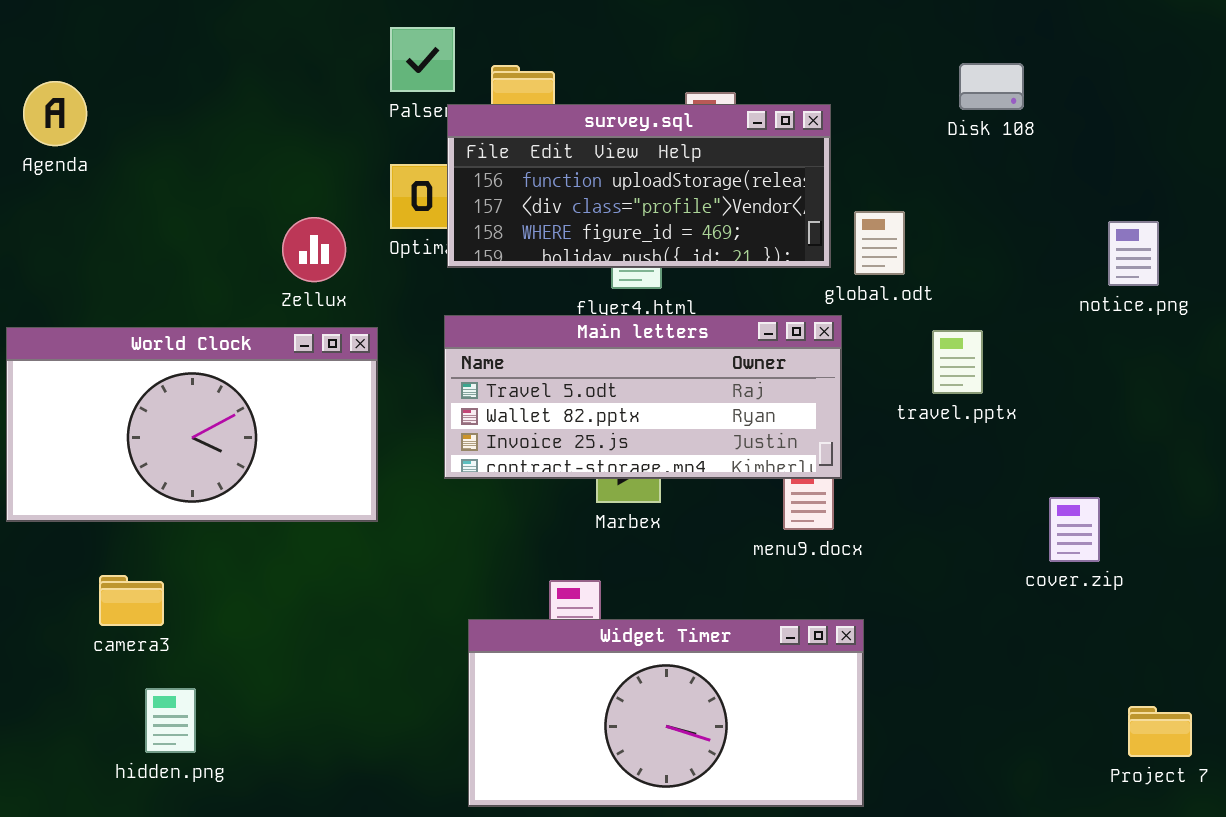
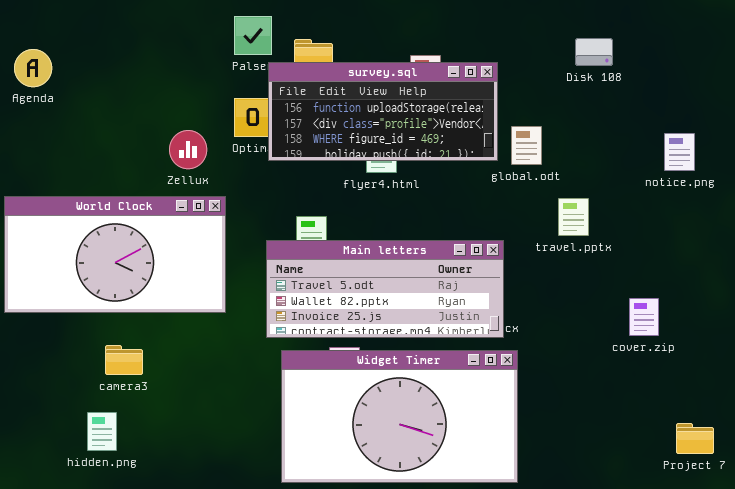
Main letters: [444,315,842,479] -> [266,240,504,338], moved
camera3: [99,575,164,626] -> [105,345,143,375], moved
Widget Timer: [468,619,864,807] -> [281,350,518,483], resized

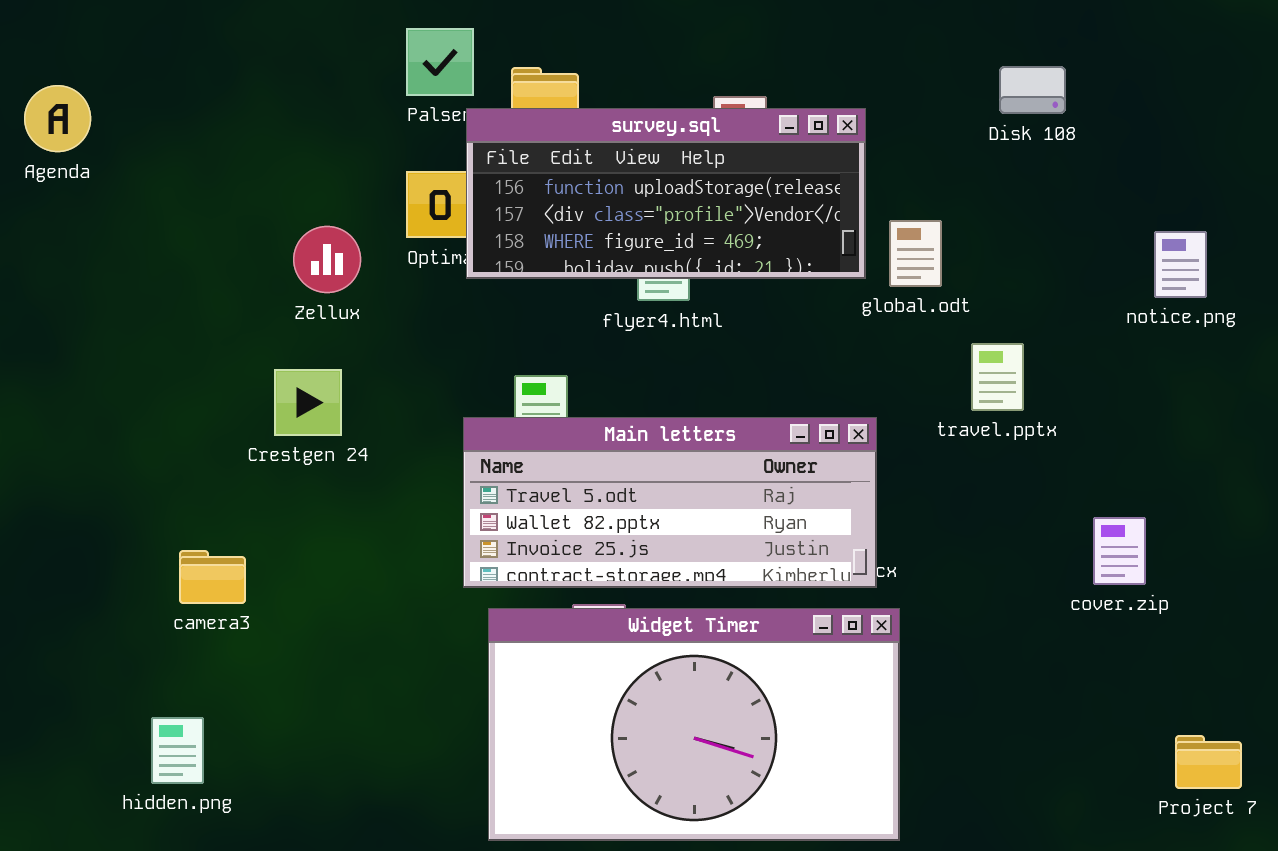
World Clock: [4,196,226,313] -> none, closed
camera3: [105,345,143,375] -> [179,550,246,604], moved

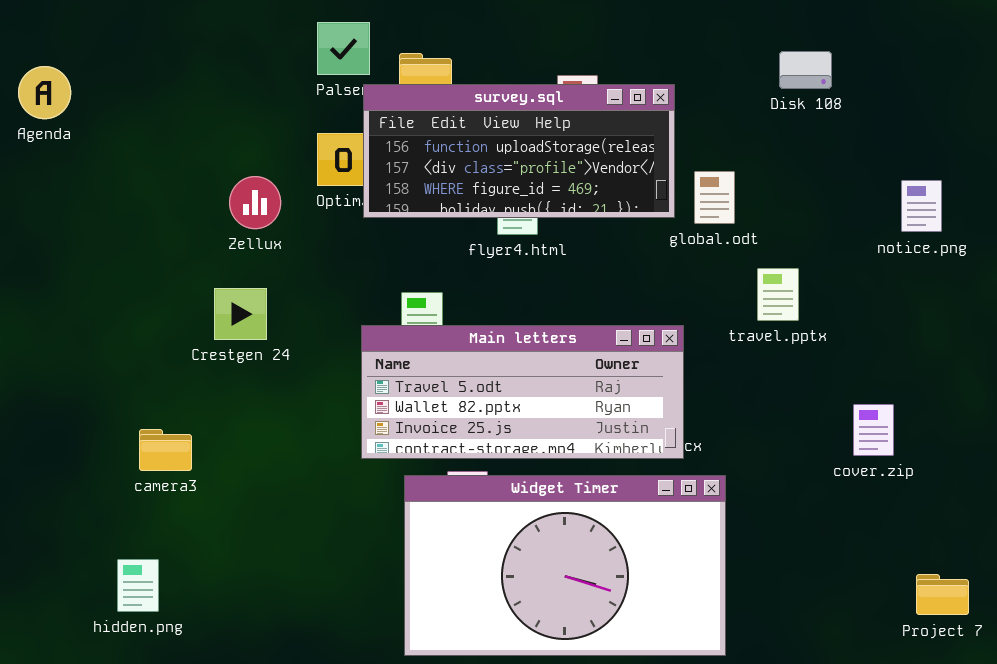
Widget Timer: [488,608,900,841] -> [404,475,726,656], moved

